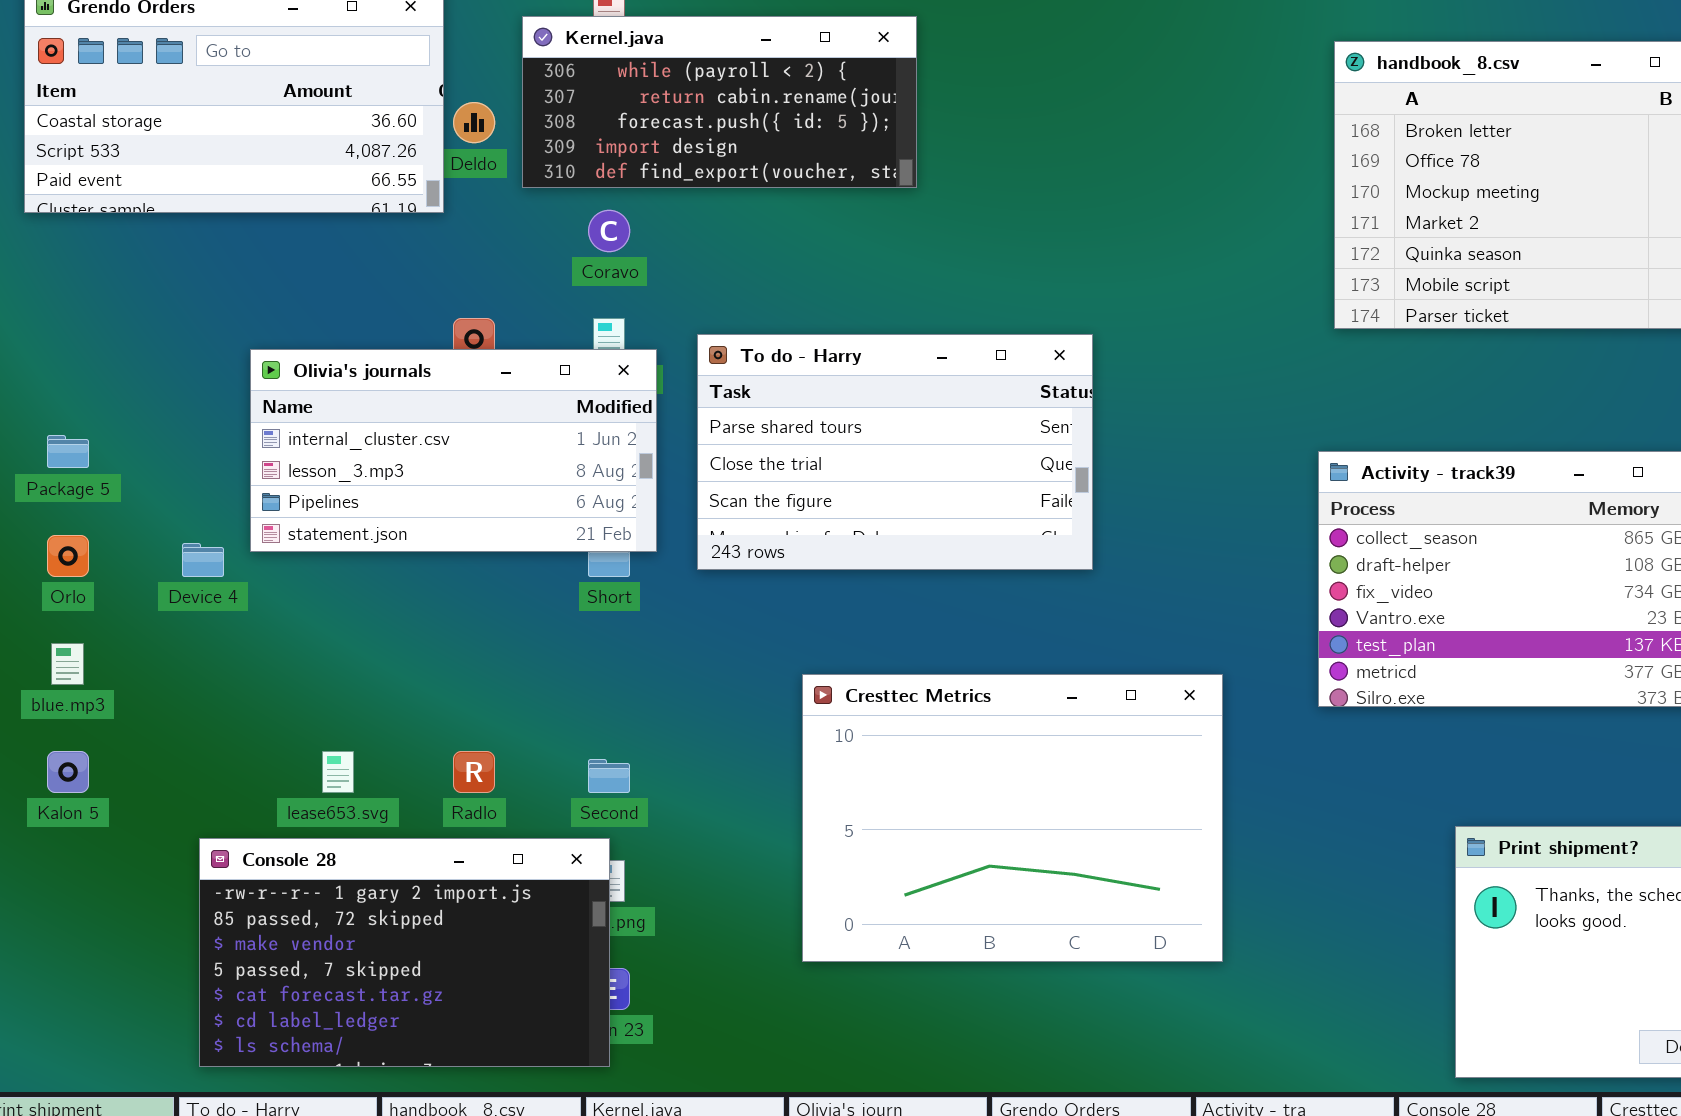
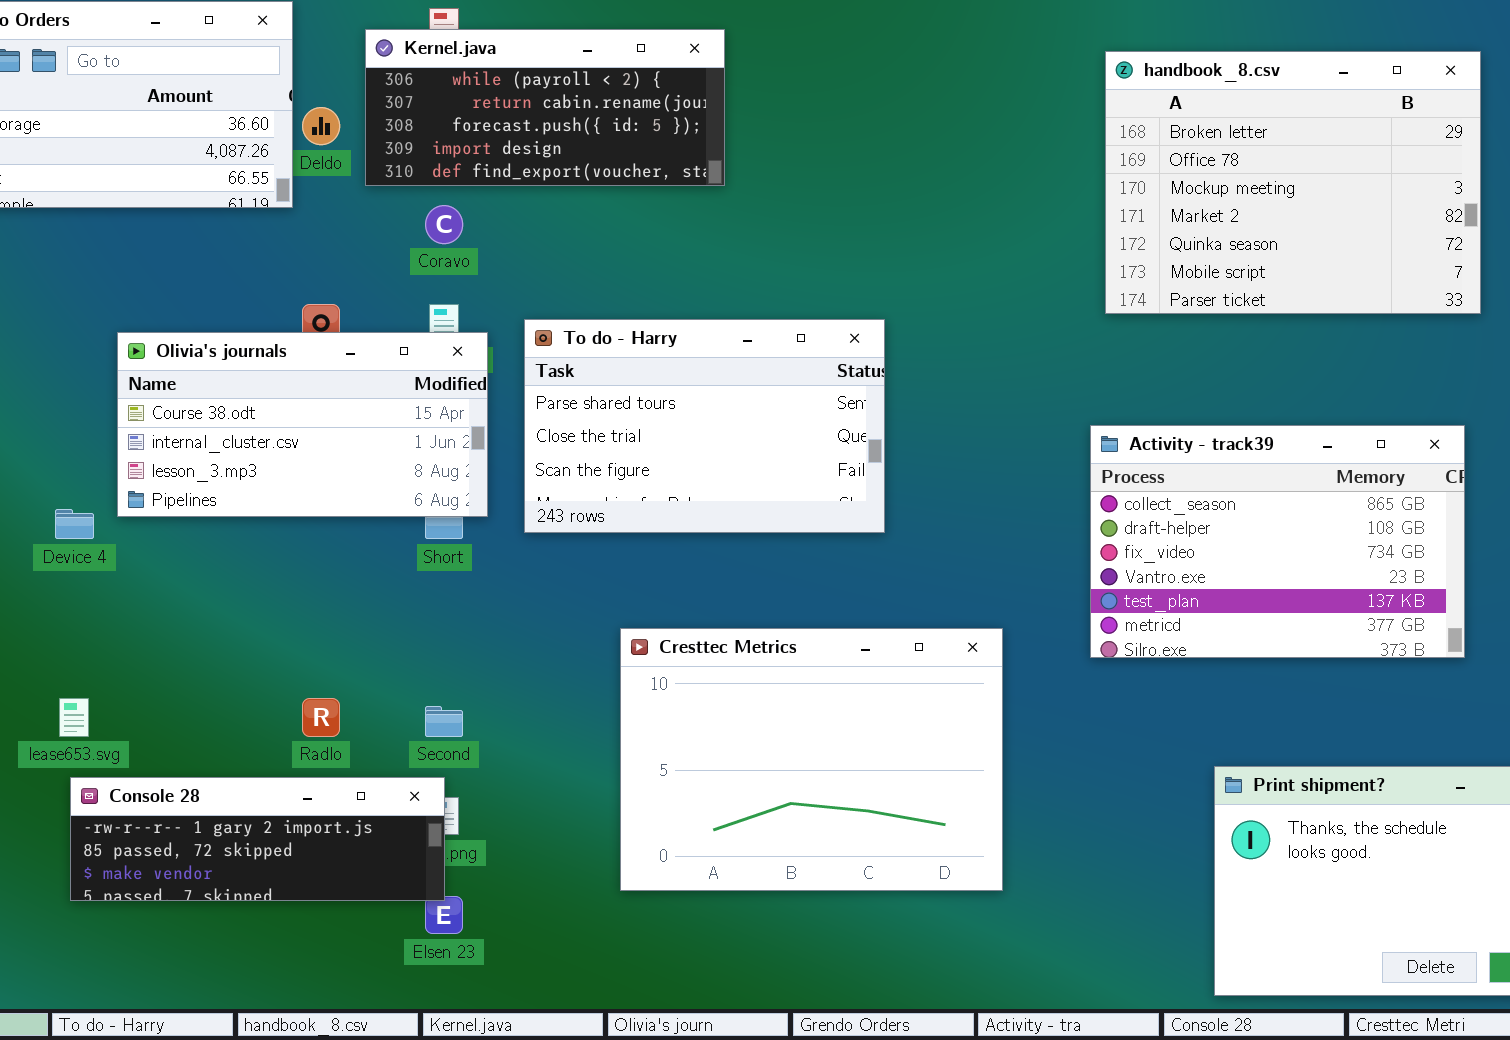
Olivia's journals: [250,349,657,552] -> [117,332,488,517], scrolled up 1 row
lease653.svg: [322,751,354,793] -> [59,698,89,737], moved
Console 28: [199,838,610,1067] -> [70,777,445,901], resized

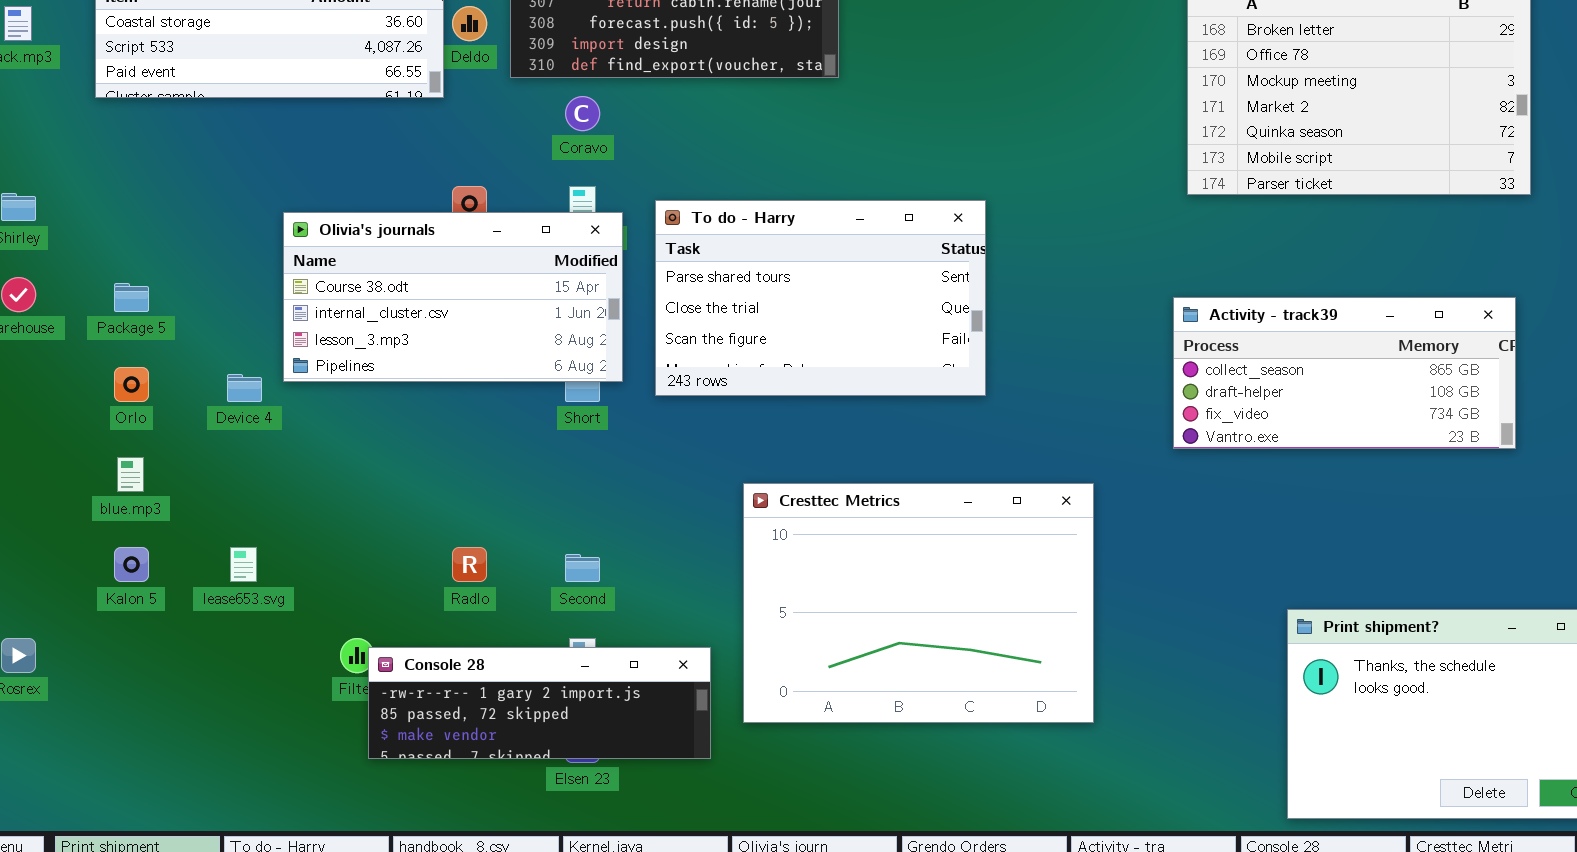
Activity - track39: [1090,425,1465,658] -> [1173,297,1516,449], resized
Console 28: [70,777,445,901] -> [368,647,711,759], moved

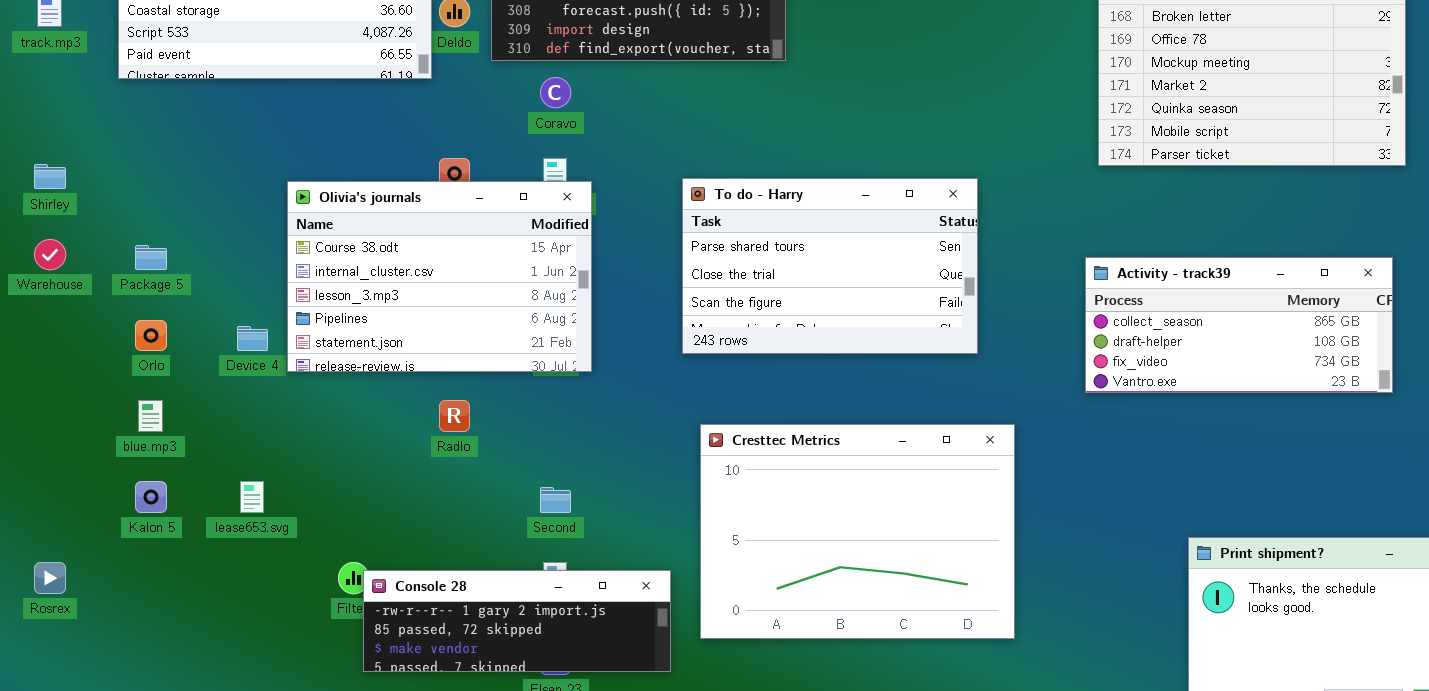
To do - Harry: [655,200,986,396] -> [682,178,978,354], moved
Olivia's journals: [283,212,623,382] -> [287,181,592,372], resized
Radlo: [452,547,487,582] -> [439,400,470,432], moved

